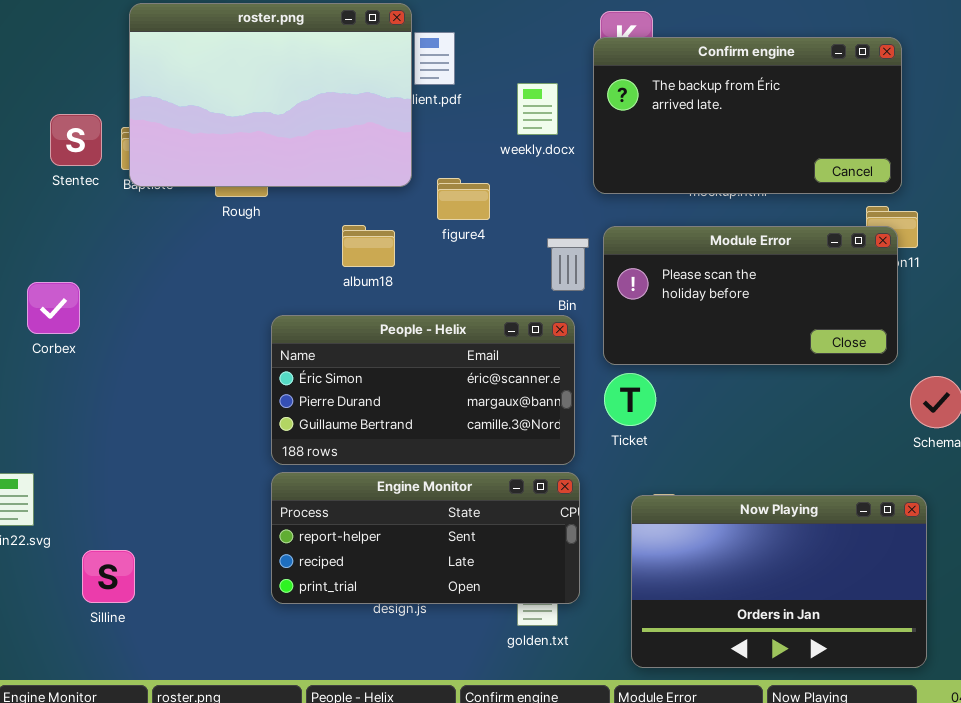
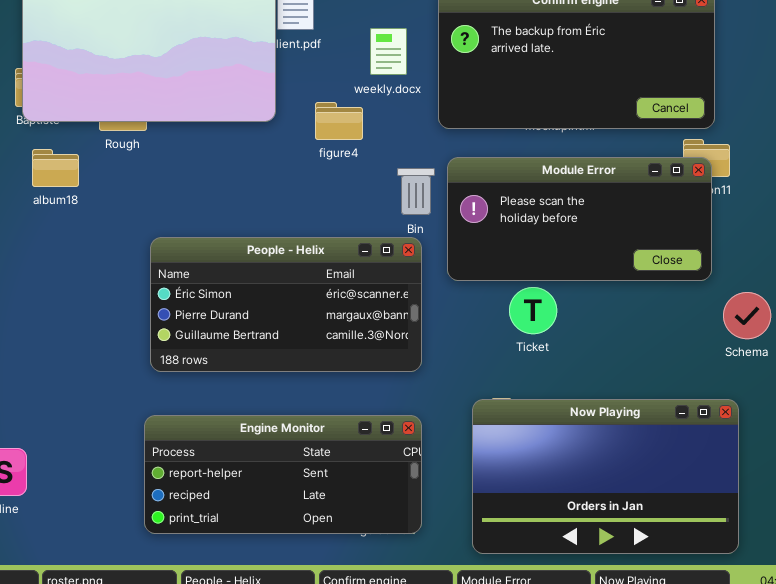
figure4: [437,178,490,220] -> [315,102,363,140], moved
album18: [342,225,395,267] -> [32,149,79,187], moved
Ticket: [604,373,656,426] -> [509,287,557,334], moved
Engine Monitor: [271,472,580,604] -> [144,415,422,534], moved

